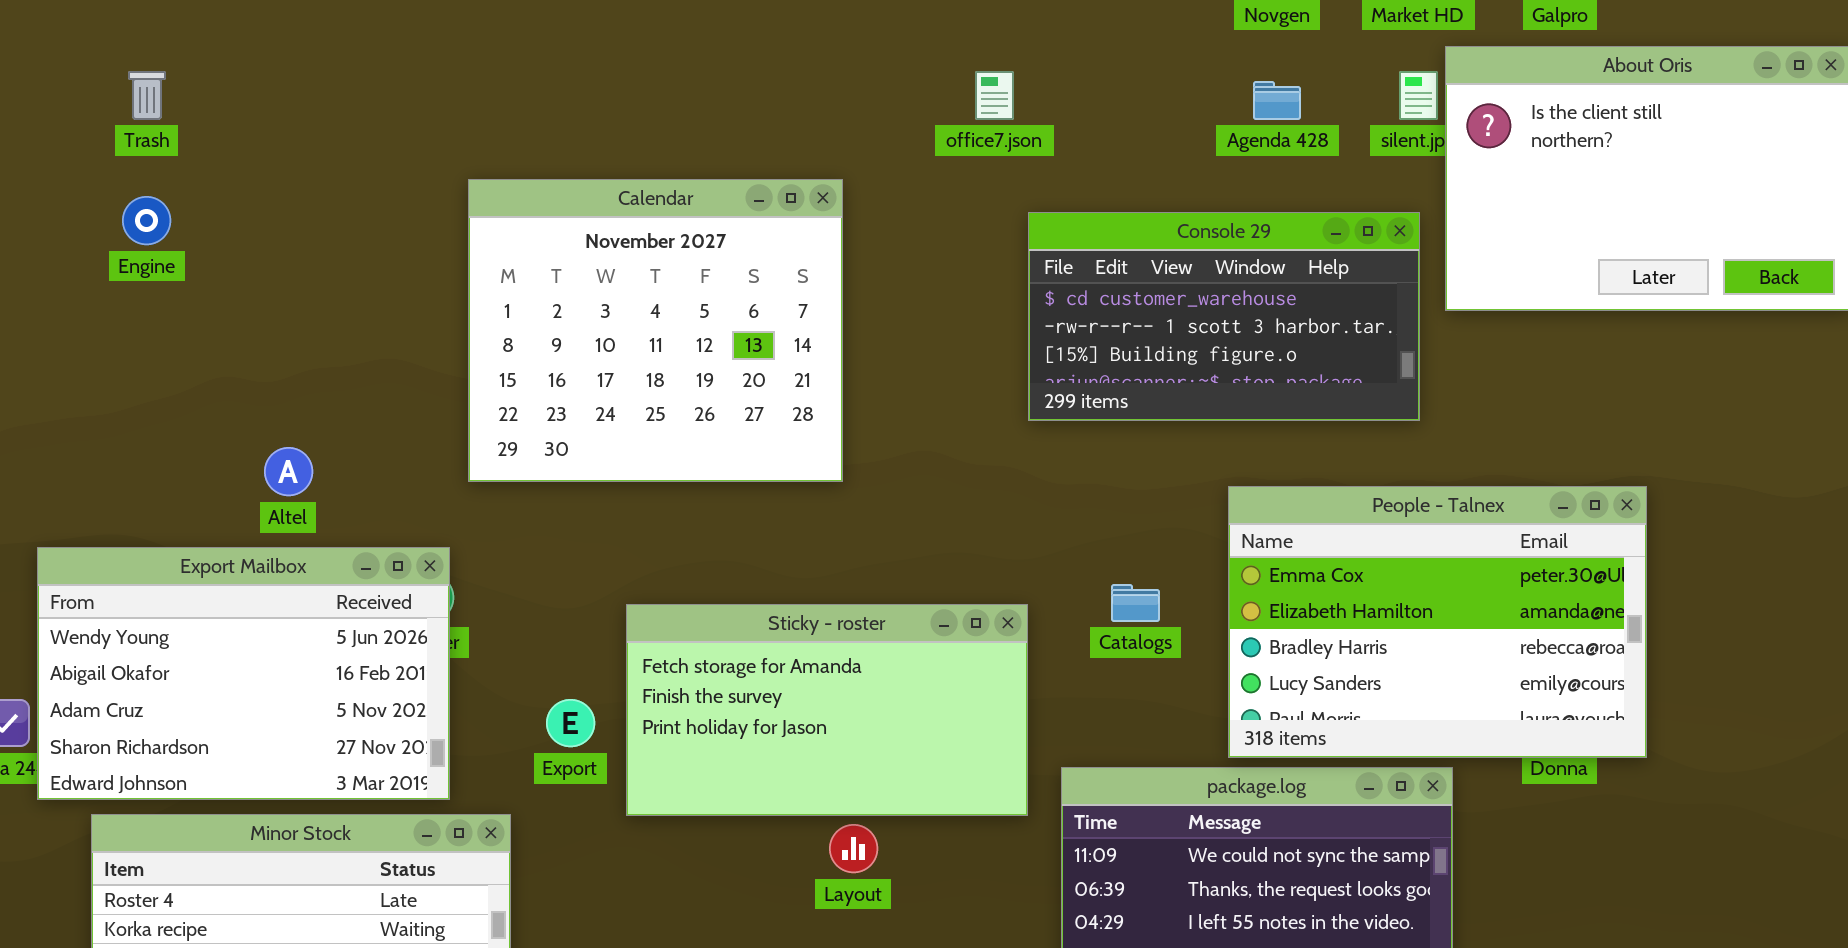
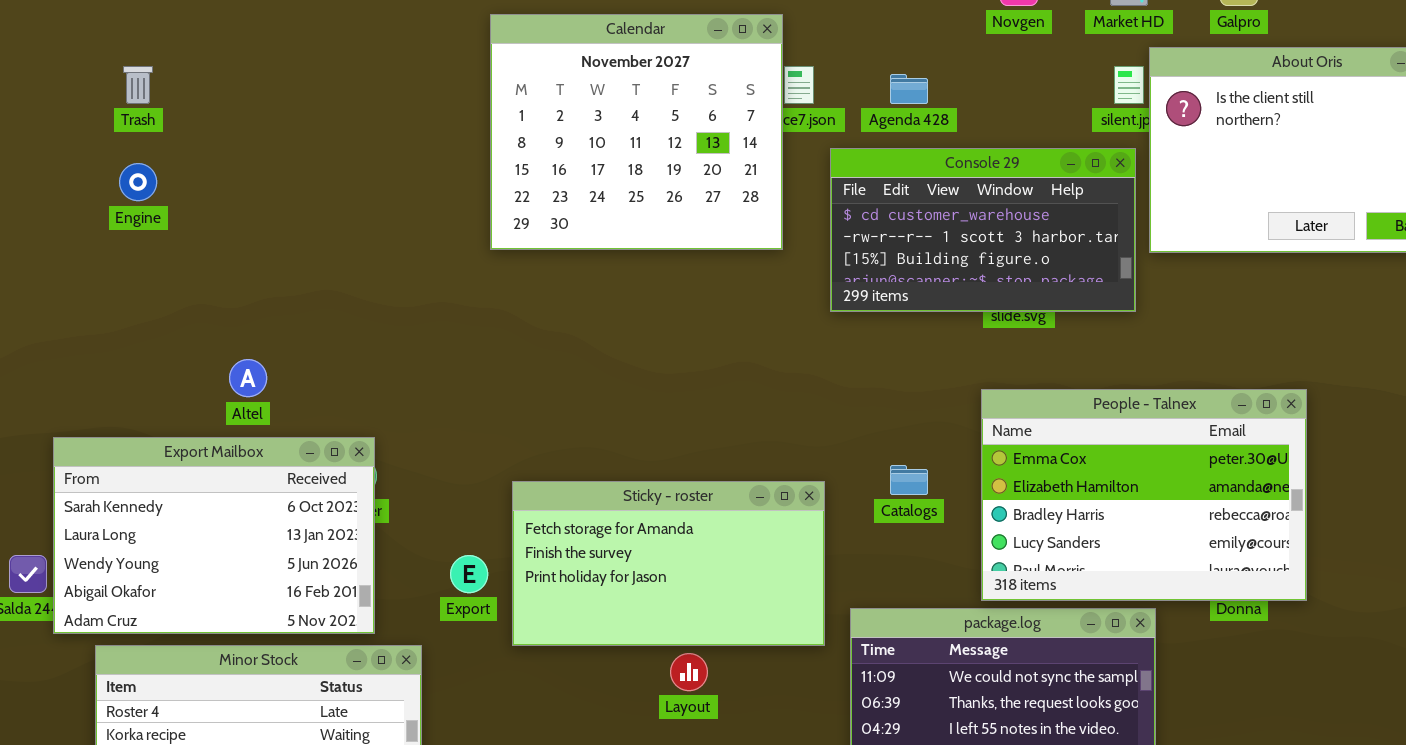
Agenda 428: [1253,81,1301,120] -> [890,74,928,104], moved
Calendar: [468,179,843,482] -> [490,14,783,250], moved
Console 29: [1028,212,1420,421] -> [830,148,1136,312], moved
Export Mailbox: [37,547,450,800] -> [53,437,375,634], scrolled up 2 rows

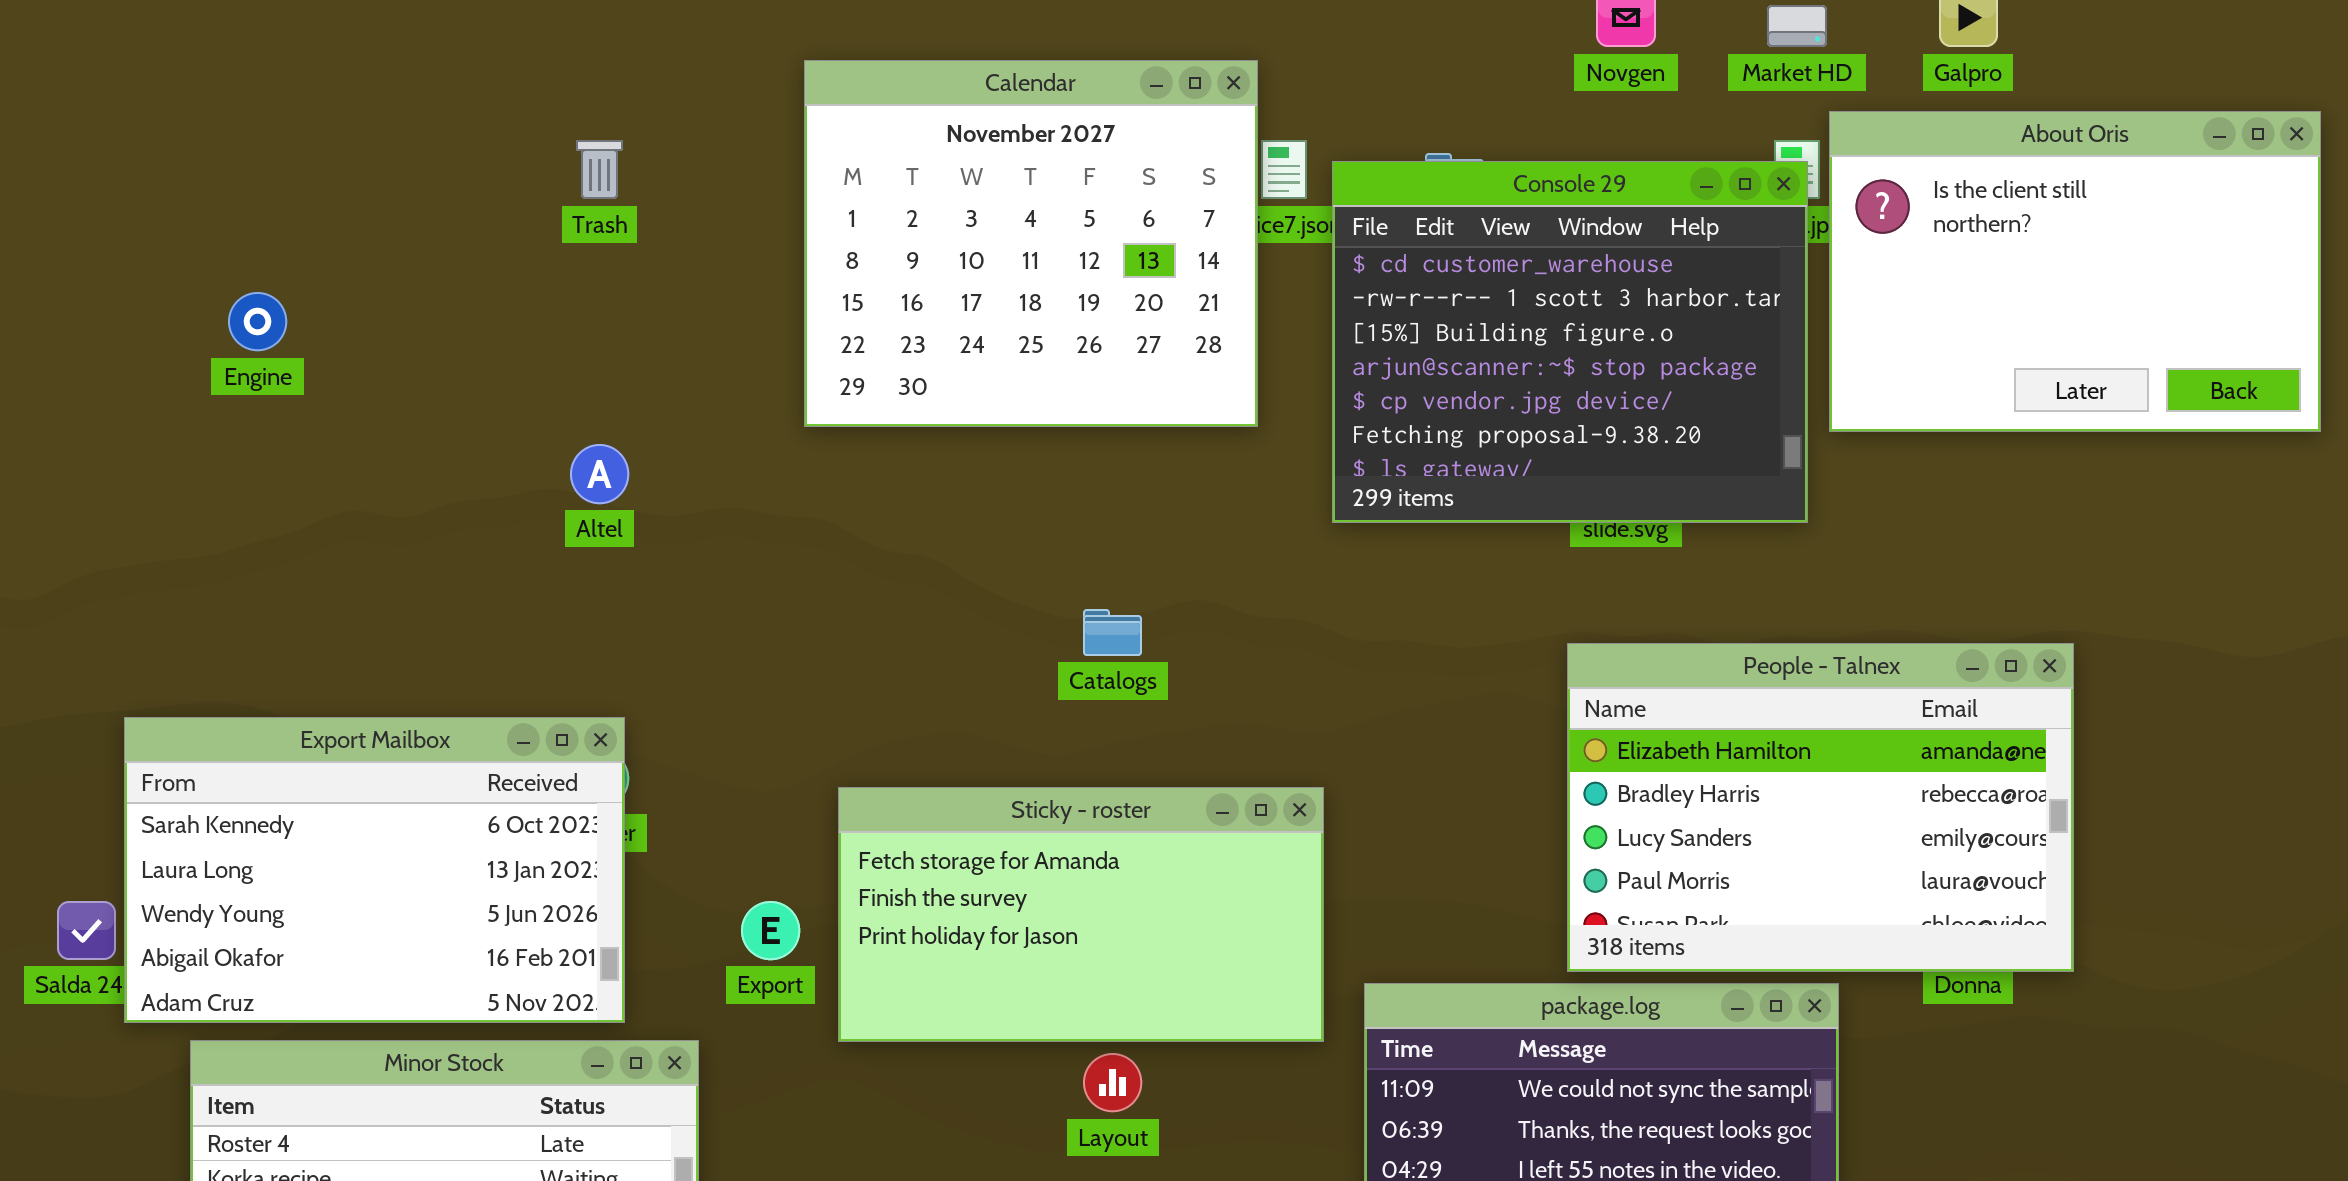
Trash: [123,66,153,104] -> [576,140,623,199], moved
Console 29: [830,148,1136,312] -> [1332,161,1808,523], resized
Altel: [229,359,267,397] -> [570,444,629,504], moved
People - Talnex: [981,389,1307,601] -> [1567,643,2074,972], scrolled down 1 row
Catalogs: [890,465,928,495] -> [1083,609,1142,656], moved

